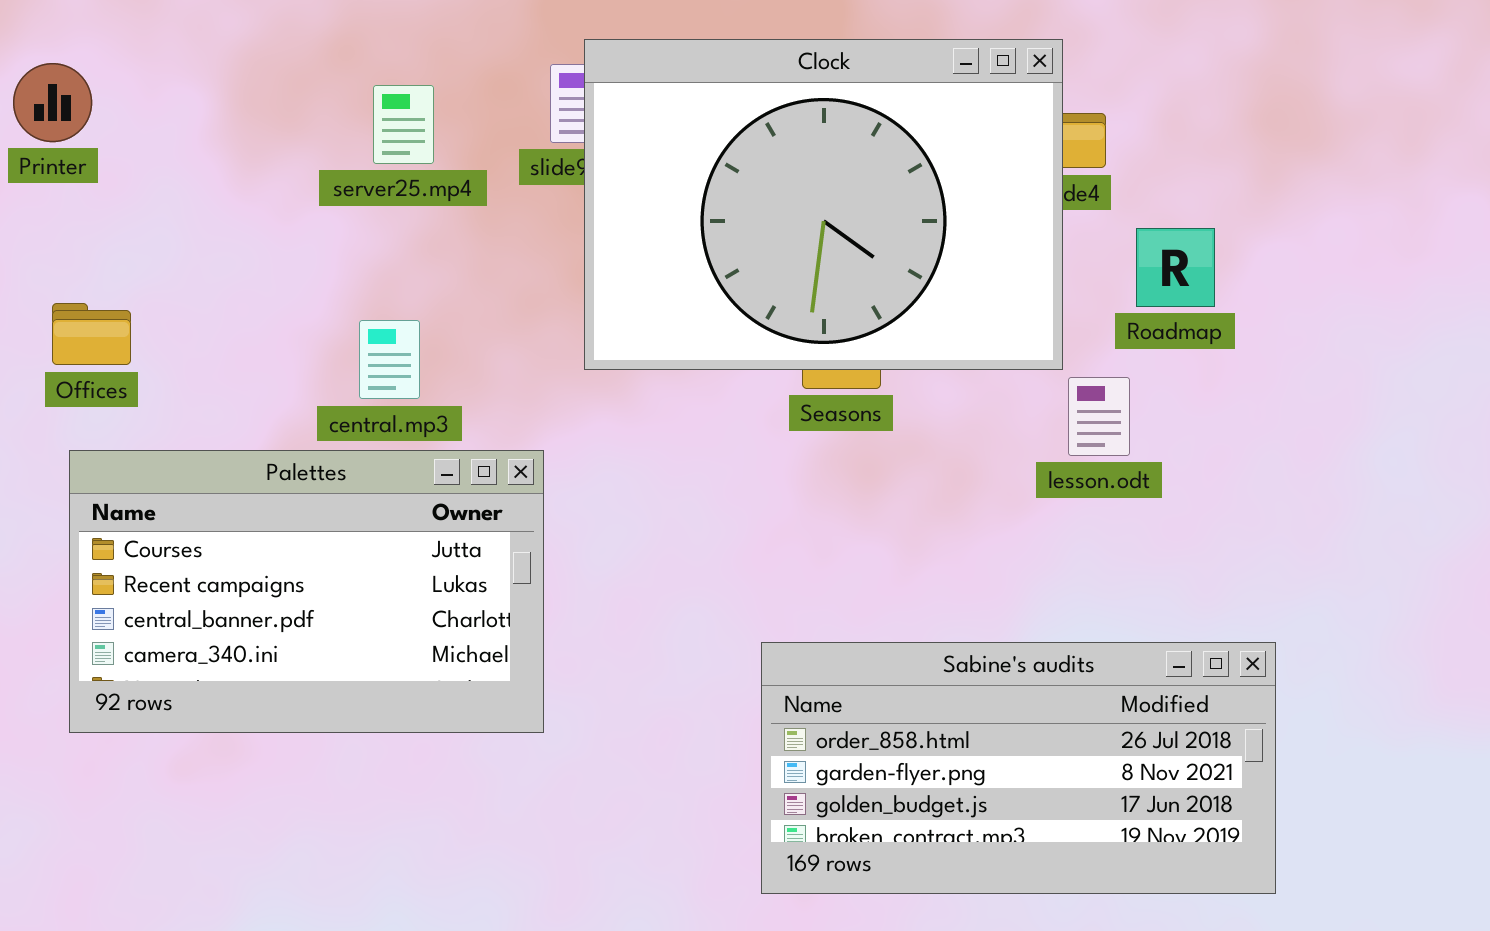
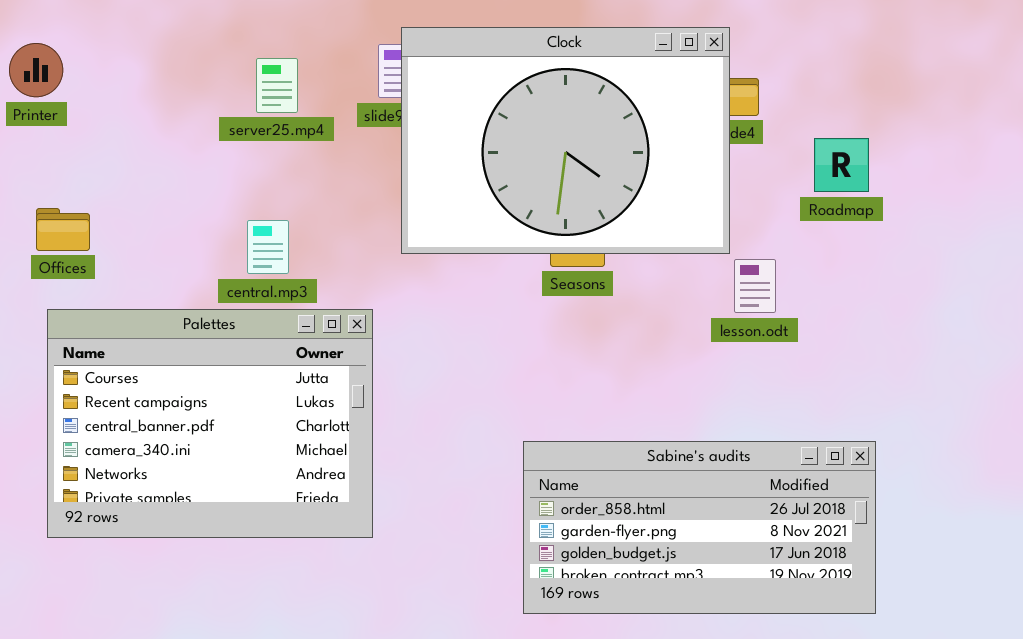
Roadmap: [1136,228,1215,307] -> [814,138,869,192], moved
Palettes: [69,450,544,733] -> [47,309,373,538], resized

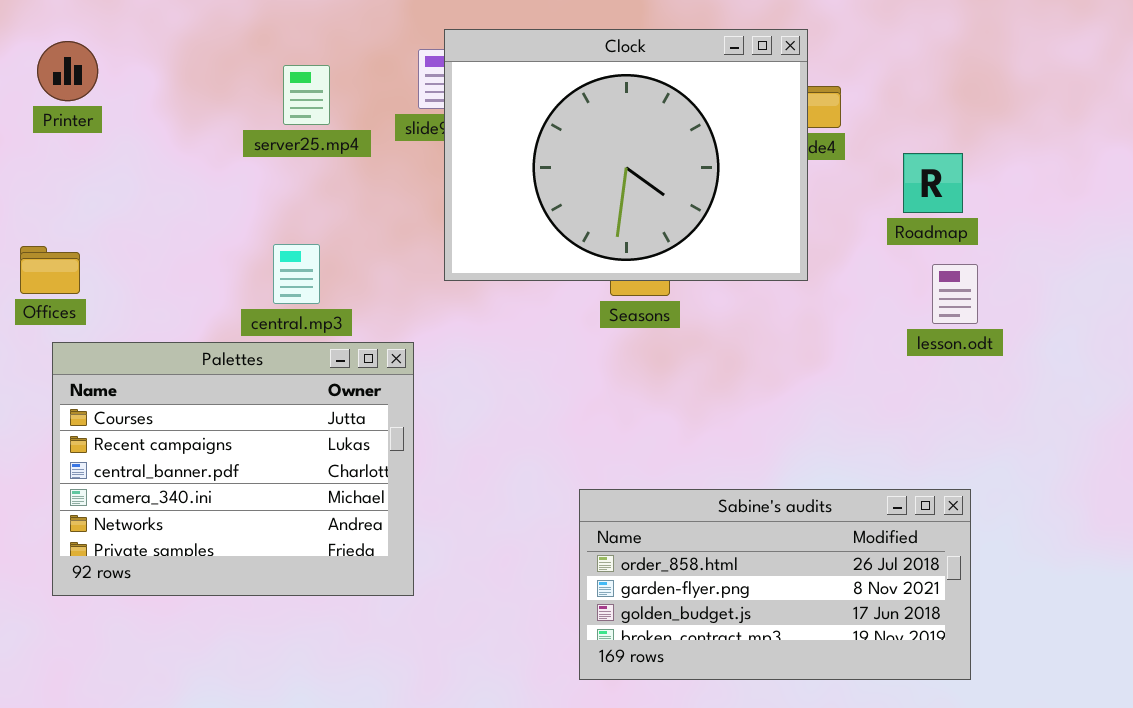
Printer: [9,43,63,97] -> [37,41,98,101], moved
Offices: [36,208,90,251] -> [20,246,80,294], moved
lesson.odt: [734,259,776,313] -> [932,264,978,324], moved

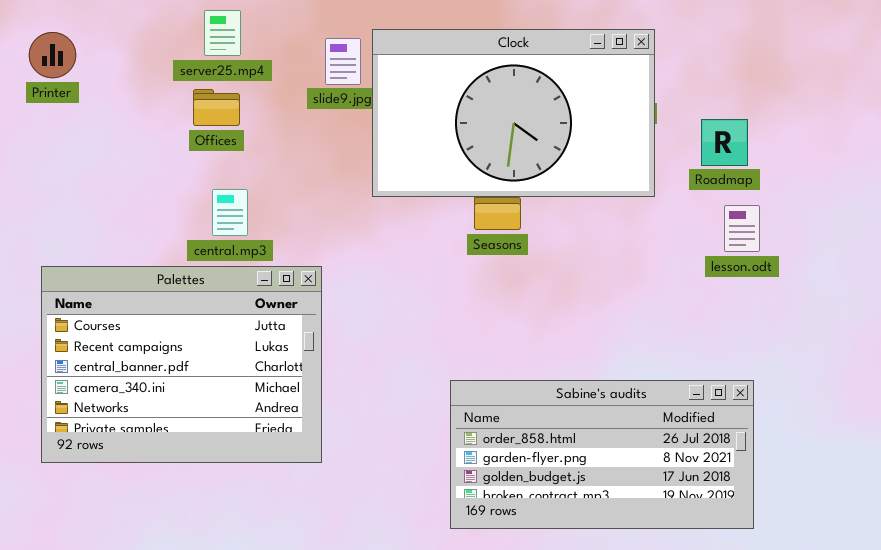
Clock: [444,29,808,281] -> [372,29,655,197], moved, resized
server25.mp4: [283,65,330,125] -> [204,10,241,56], moved
Offices: [20,246,80,294] -> [193,89,240,126], moved

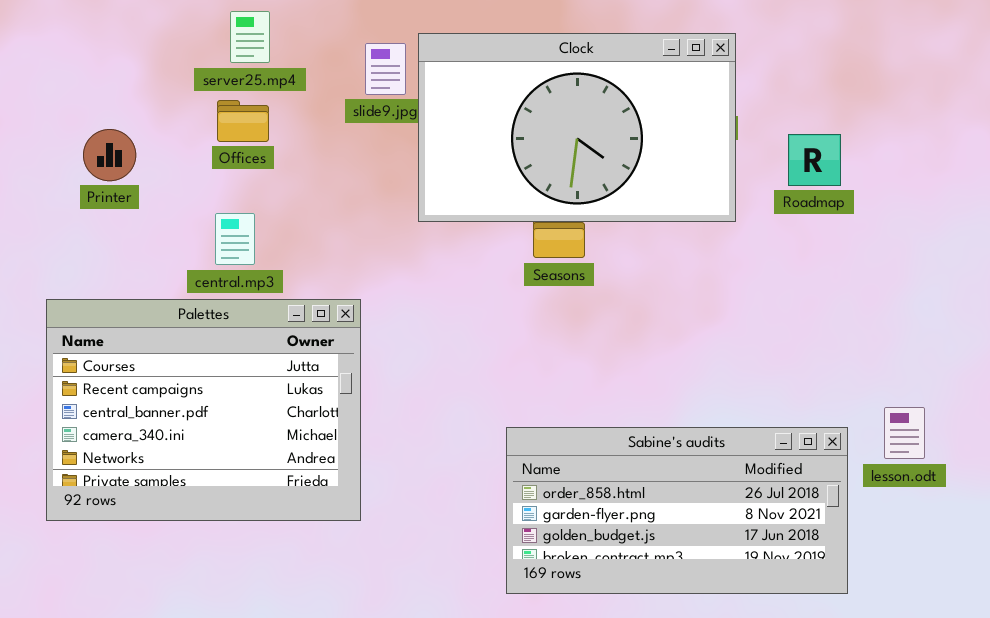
Printer: [29,32,76,78] -> [83,129,136,181], moved
central.mp3: [212,189,248,236] -> [215,213,255,265], moved
lesson.odt: [724,205,760,252] -> [884,407,925,459], moved

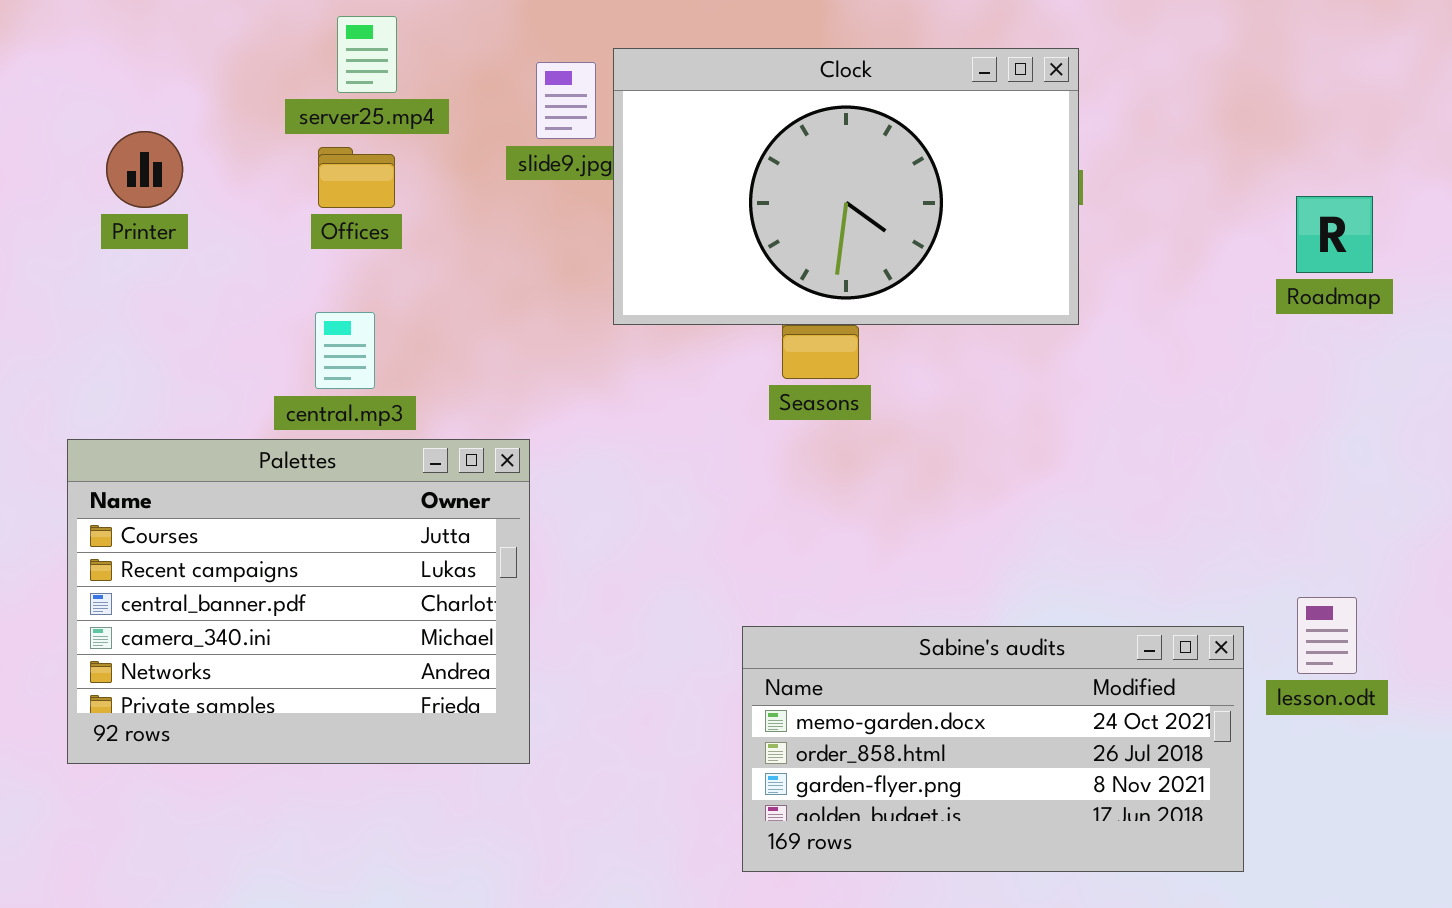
Printer: [83,129,136,181] -> [106,131,183,208], moved
Roadmap: [788,134,841,186] -> [1296,196,1373,273], moved
Sabine's audits: [506,427,848,594] -> [742,626,1244,872], scrolled up 1 row

